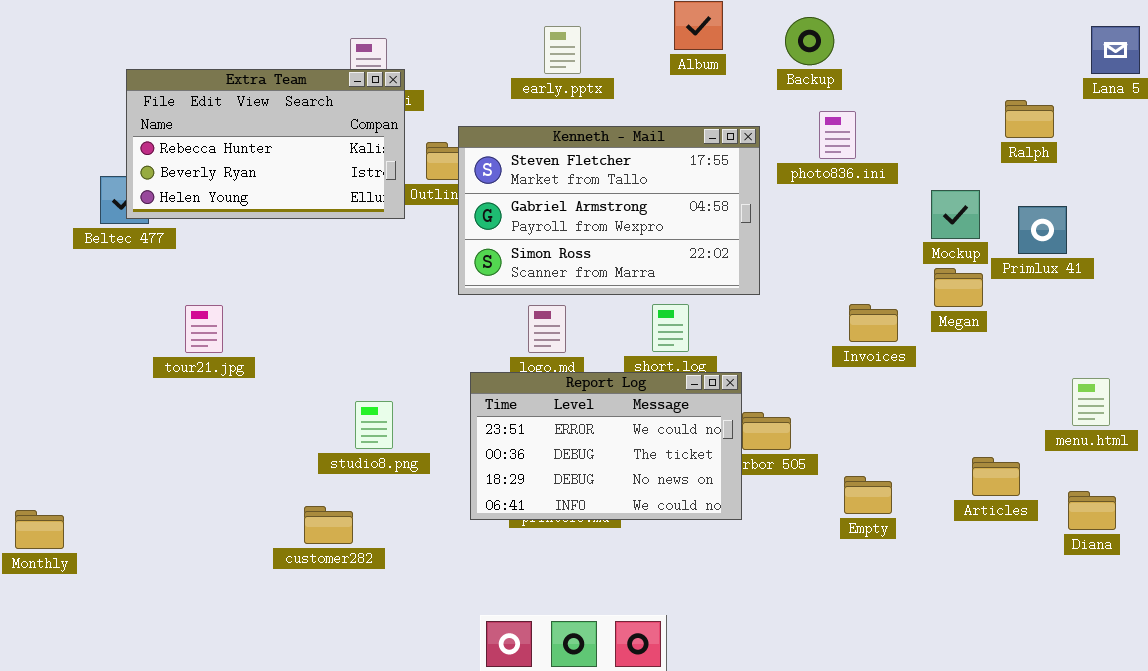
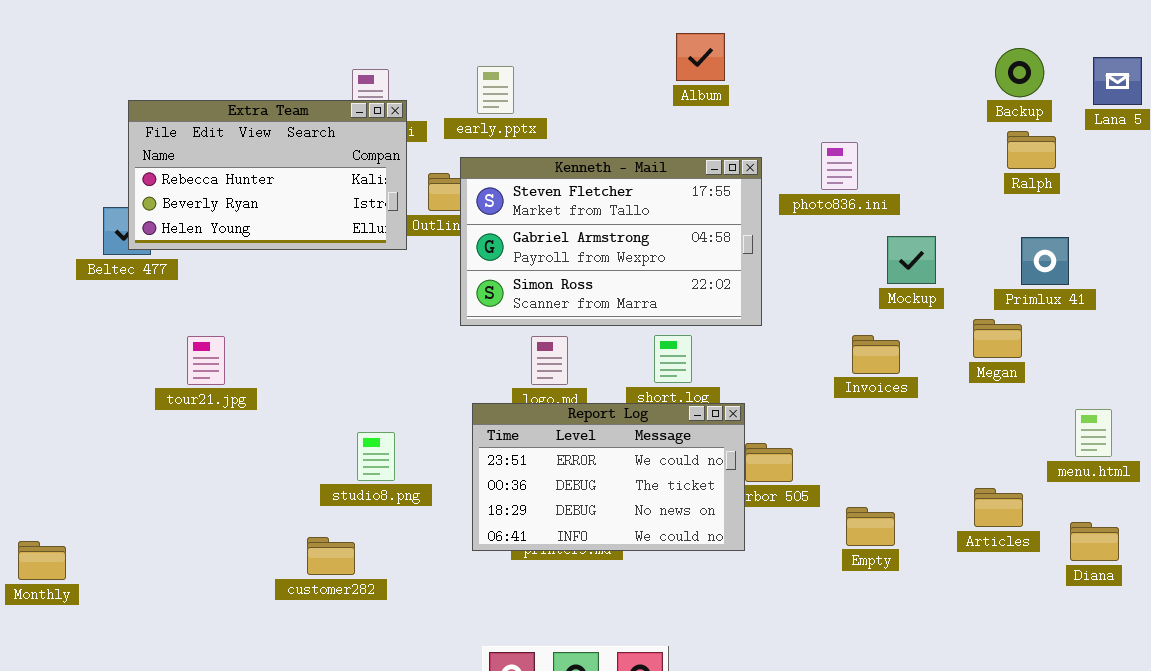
Backup: [785,17,834,65] -> [995,48,1044,97], moved
early.pptx: [544,26,581,74] -> [477,66,514,114], moved
Mockup: [931,190,980,239] -> [887,236,936,284], moved
Megan: [934,268,983,307] -> [973,319,1022,358], moved

